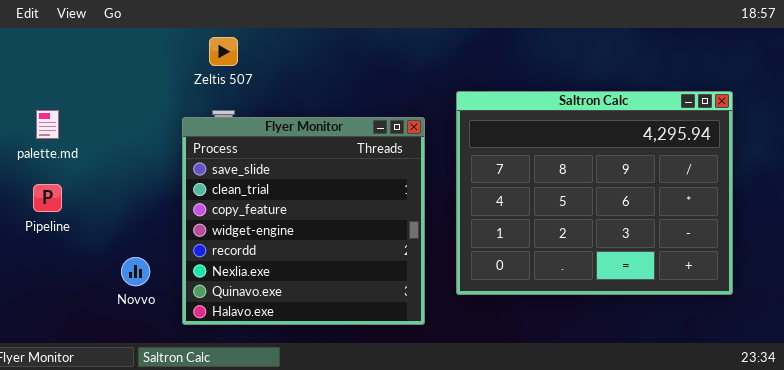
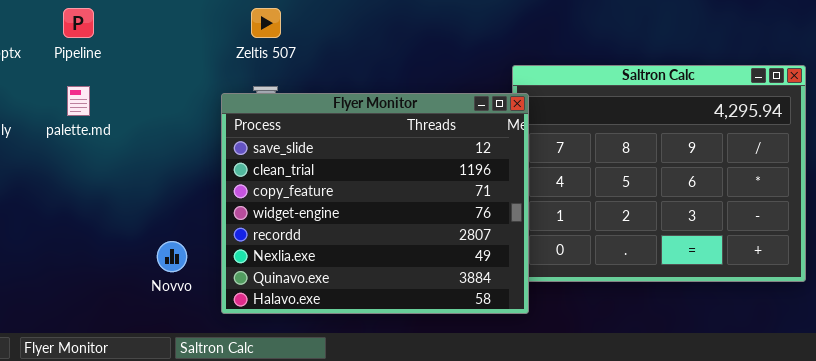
Flyer Monitor: [182,117,425,325] -> [221,93,529,314], resized
Pipeline: [33,184,62,212] -> [63,8,94,38], moved

